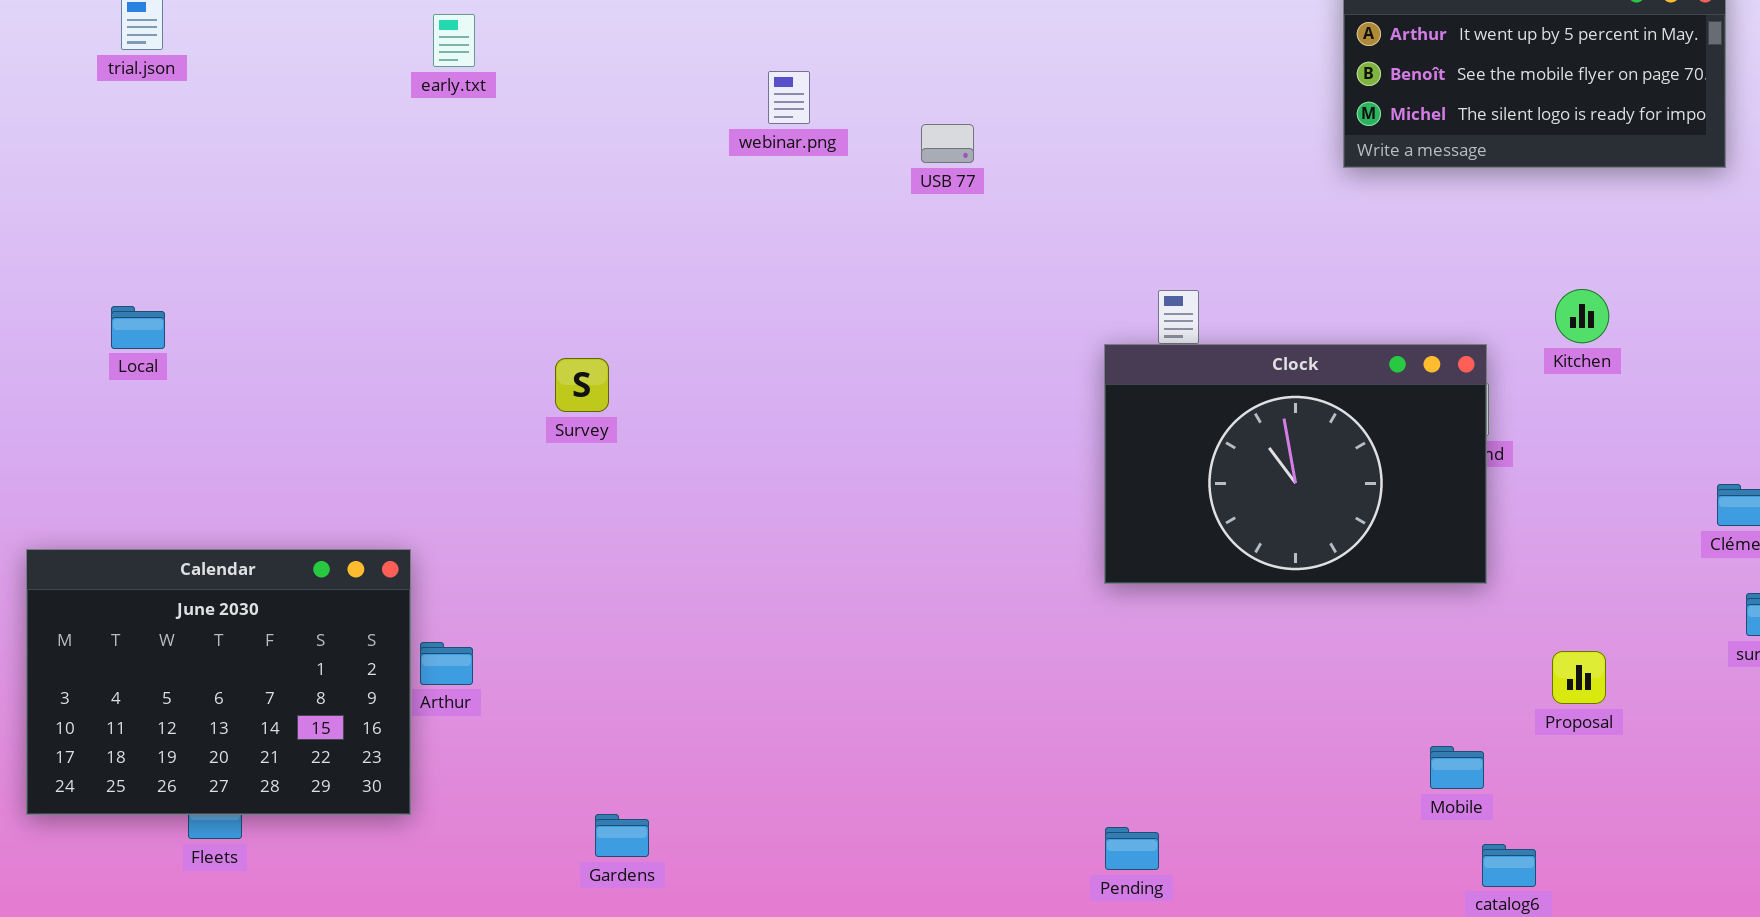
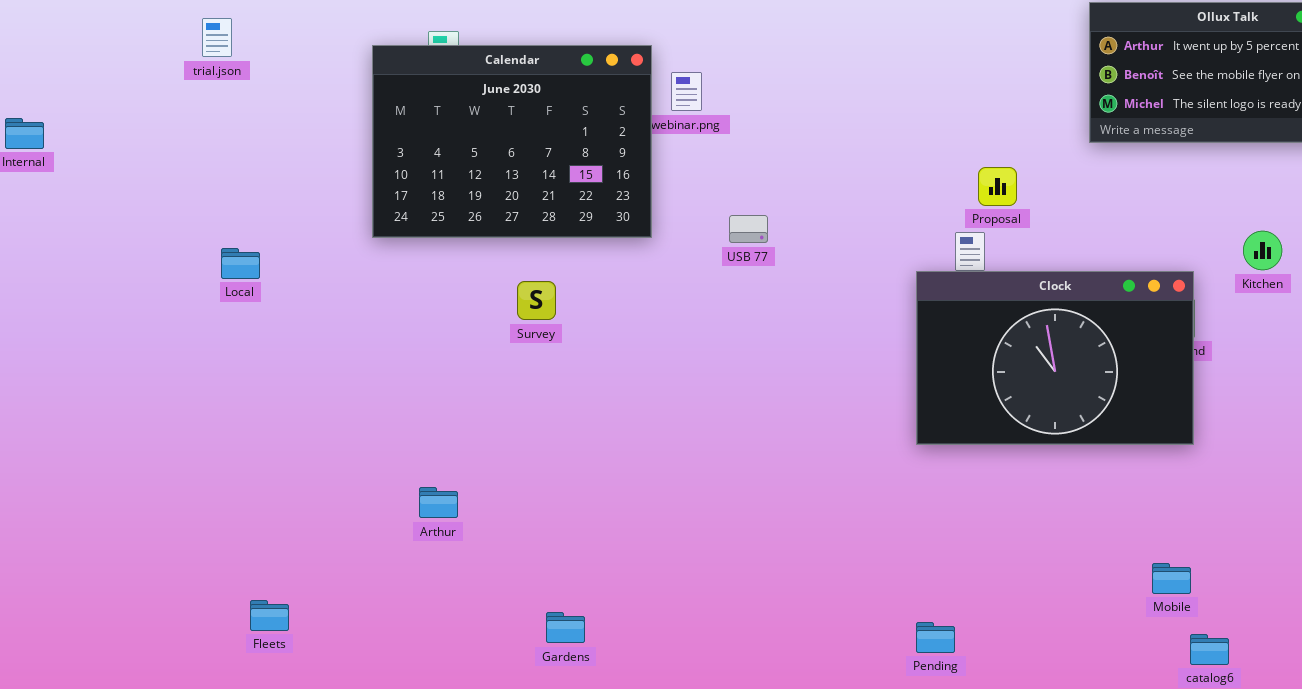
USB 77: [921,124,974,163] -> [729,215,768,243], moved
Local: [111,306,165,349] -> [221,248,260,279], moved
Calendar: [26,549,411,815] -> [372,45,652,238], moved
Proposal: [1552,651,1606,704] -> [978,167,1017,206], moved

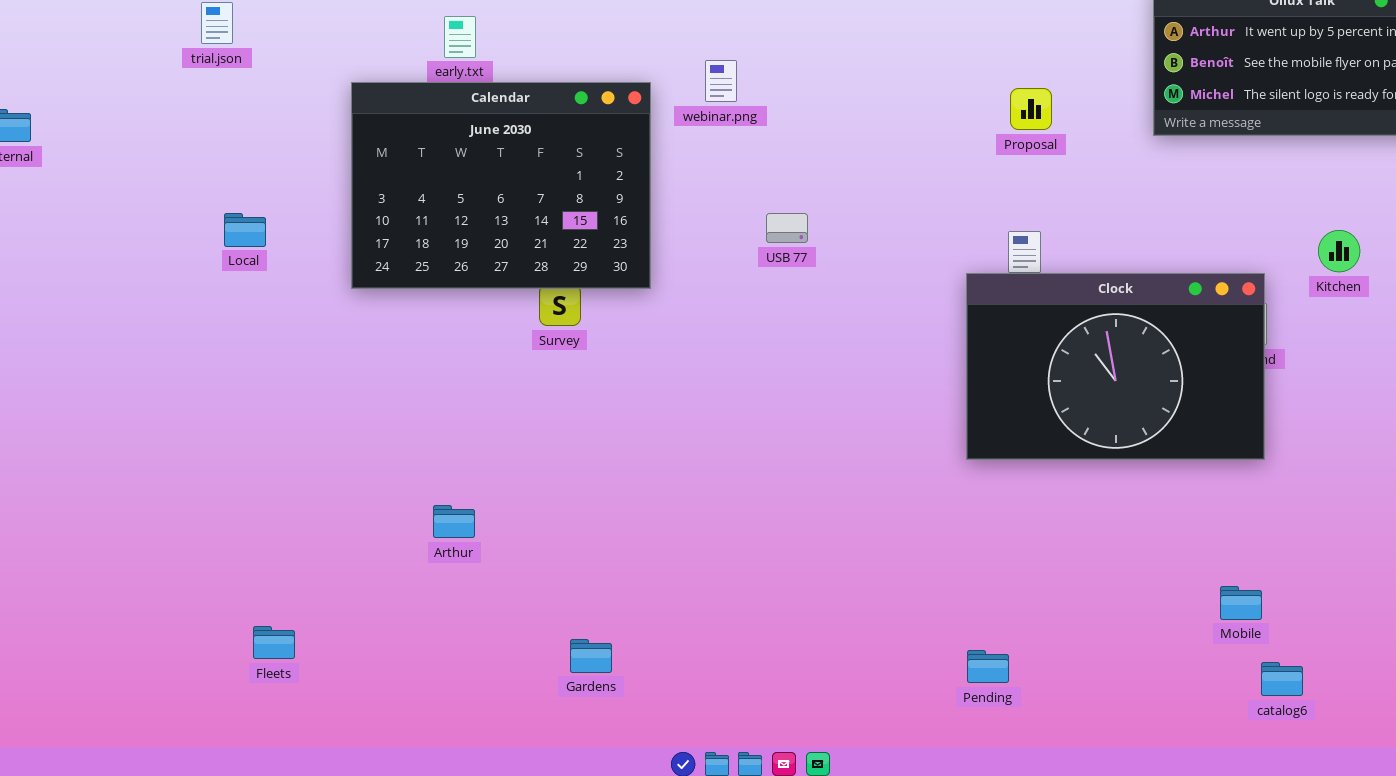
Calendar: [372,45,652,238] -> [351,82,651,289], moved
Proposal: [978,167,1017,206] -> [1010,88,1052,130], moved
Local: [221,248,260,279] -> [224,213,266,247], moved

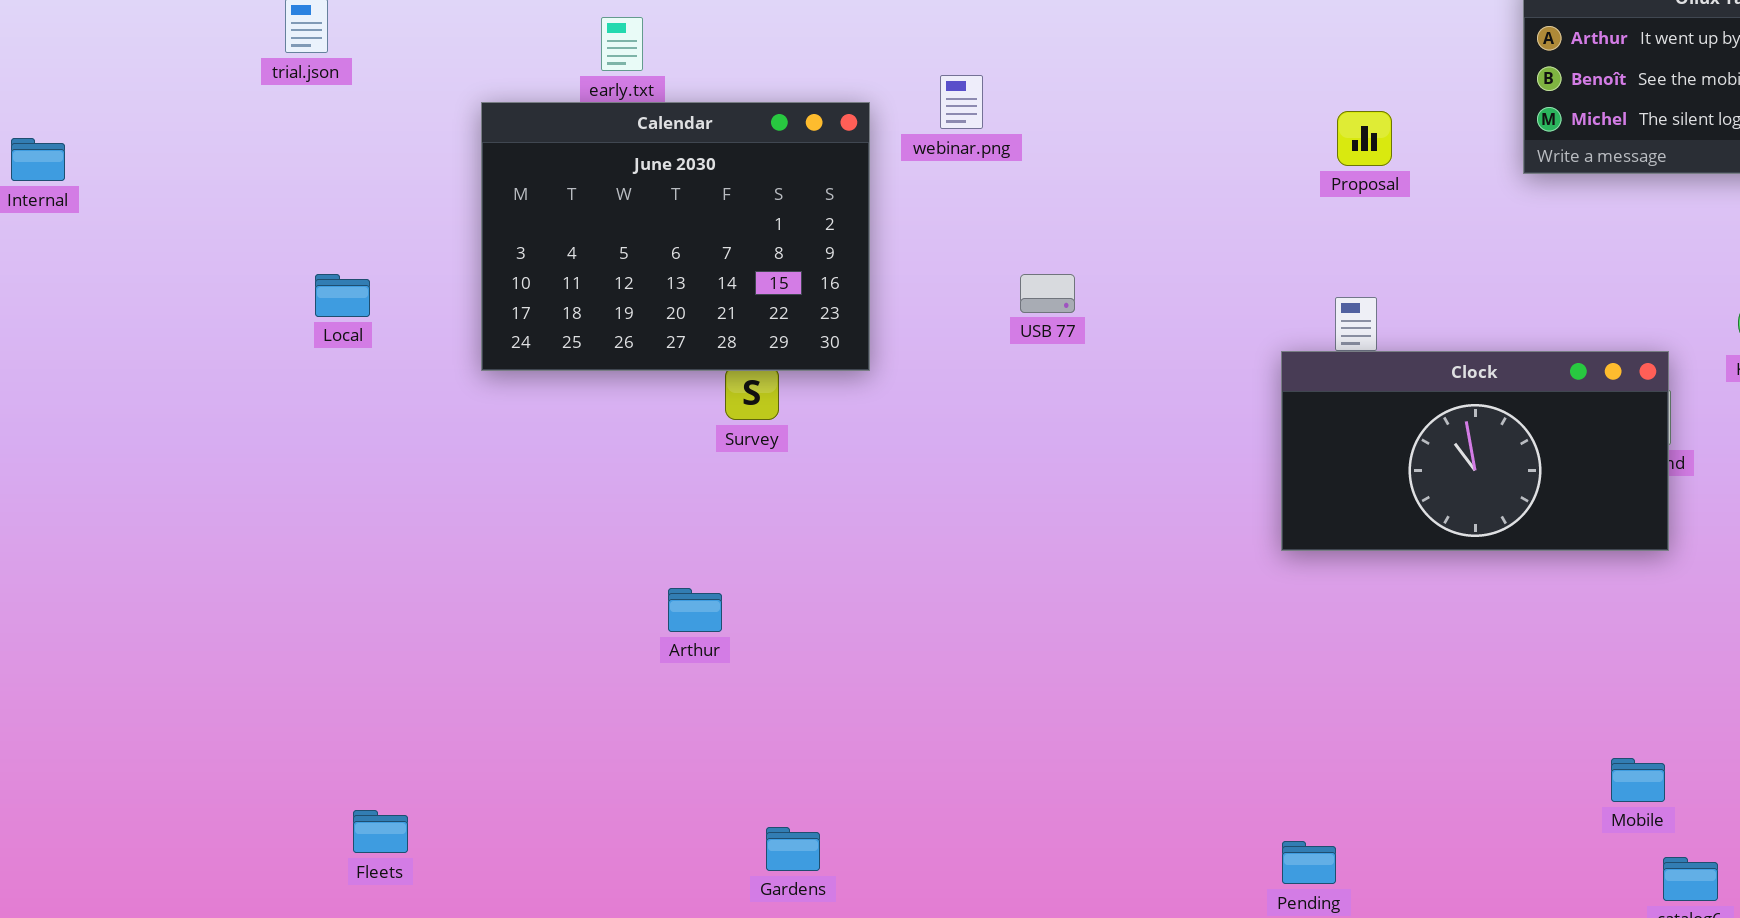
Clock: [966,273,1265,460] -> [1281,351,1669,551], resized
Arthur: [433,505,475,538] -> [668,588,722,632], moved

